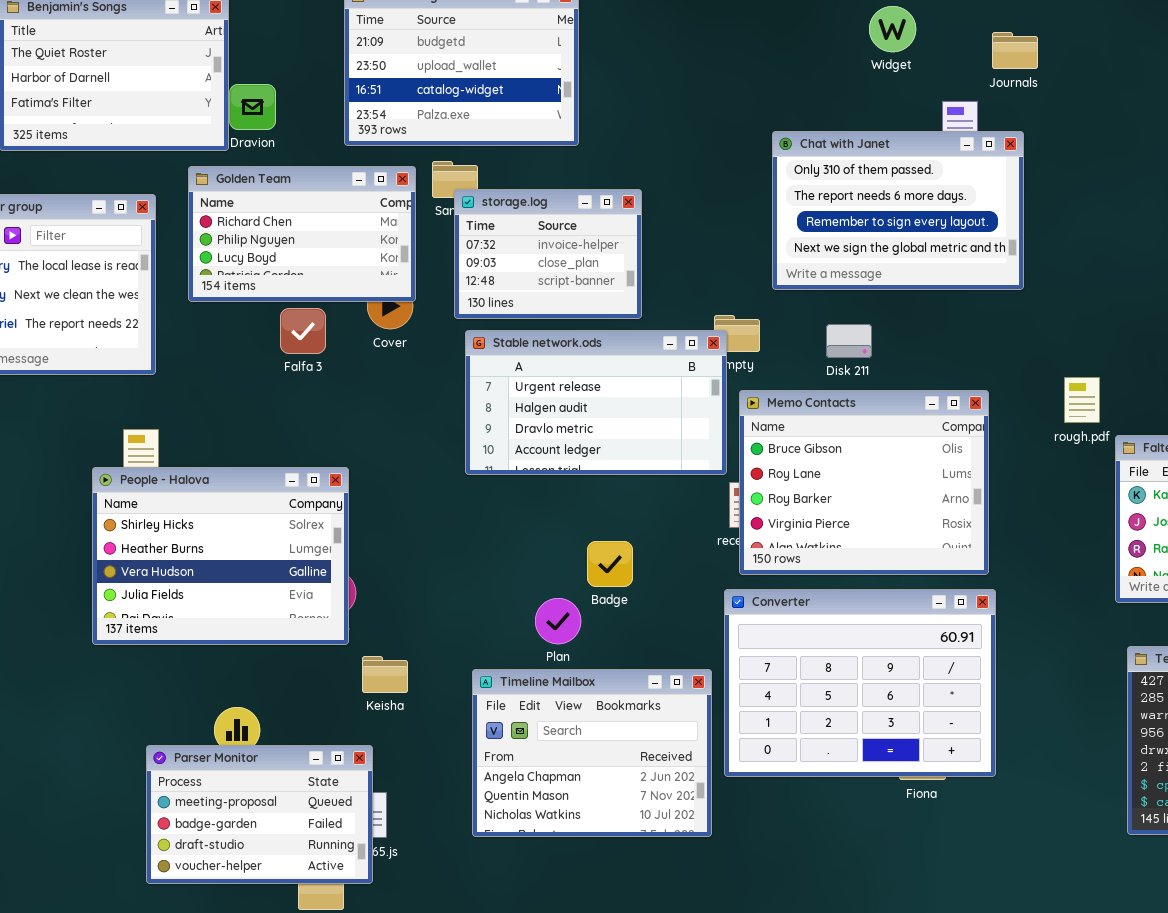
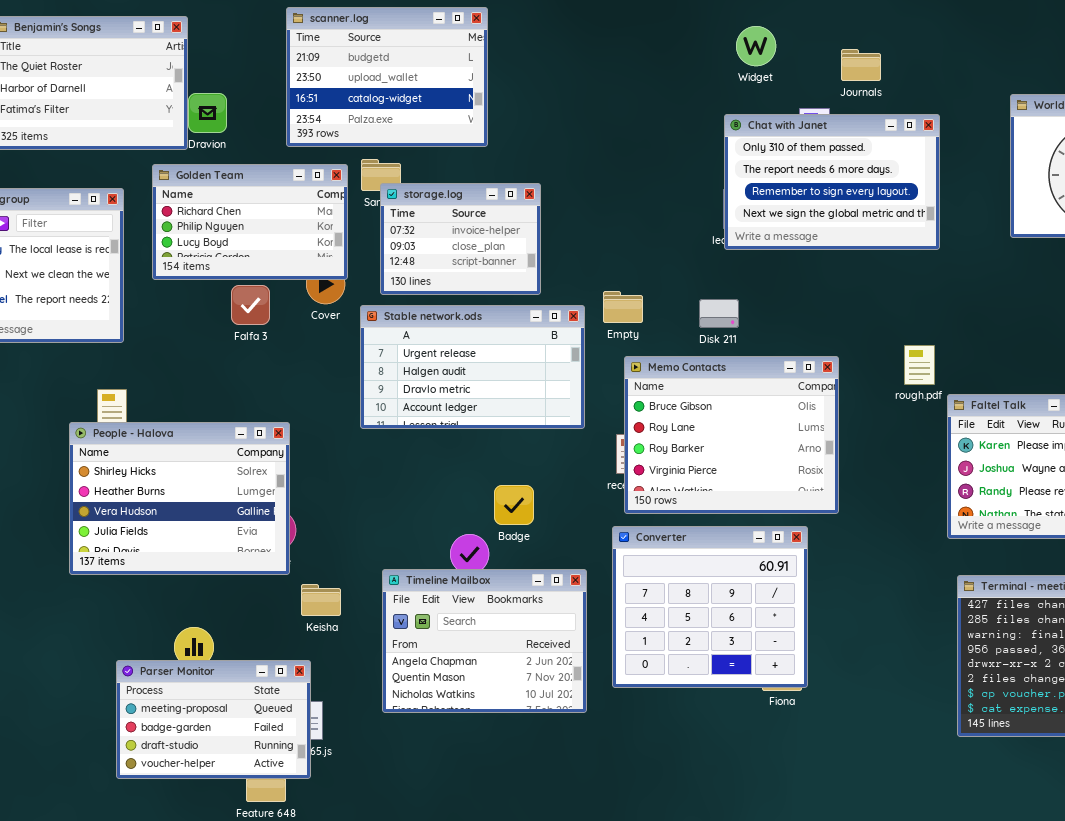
Chat with Janet: [772,131,1024,290] -> [724,114,940,250], moved
Stable network.ods: [465,330,727,475] -> [360,305,585,429], moved
Converter: [724,589,996,777] -> [612,526,808,688], resized
Timeline Mailbox: [472,669,712,837] -> [382,569,587,713], moved

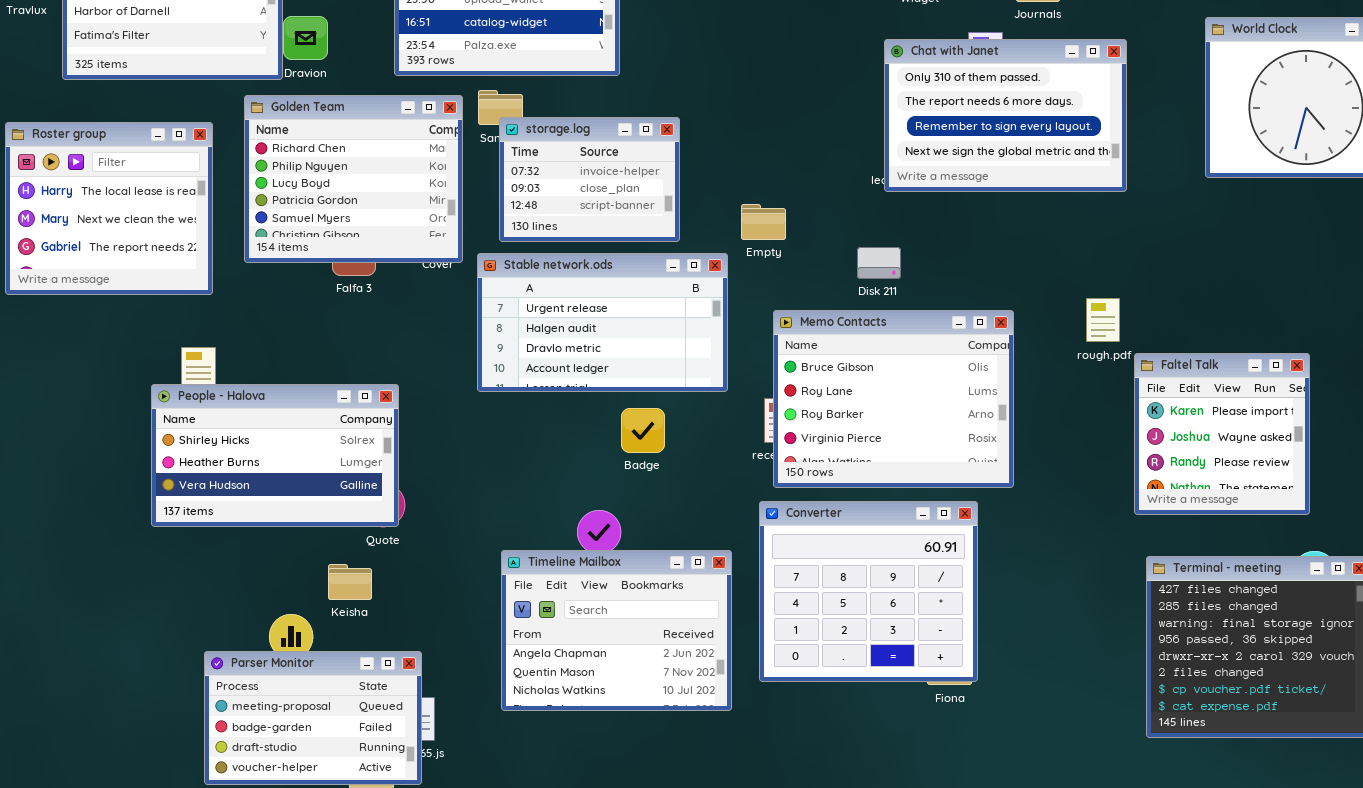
Golden Team: [152,164,348,280] -> [244,95,463,263], resized
Empty: [603,291,643,323] -> [741,204,786,240], moved
People - Halova: [69,422,290,575] -> [151,384,399,527], resized
Badge: [494,485,534,525] -> [621,408,665,453], moved
Keisha: [301,584,341,616] -> [328,564,372,600], moved

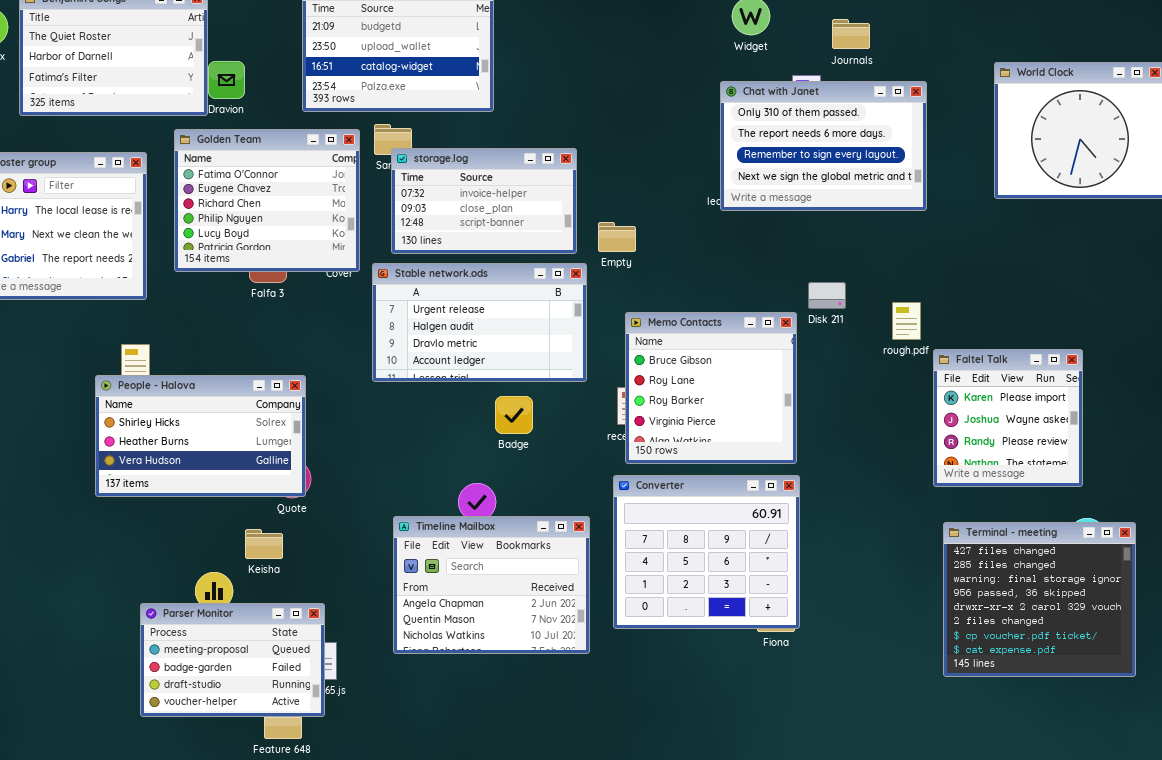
Golden Team: [244,95,463,263] -> [174,129,360,272], scrolled up 2 rows
storage.log: [499,117,680,242] -> [391,148,577,254], resized
Disk 211: [857,247,901,279] -> [808,282,846,309], moved
Memo Contacts: [773,310,1014,488] -> [625,312,797,464], resized

